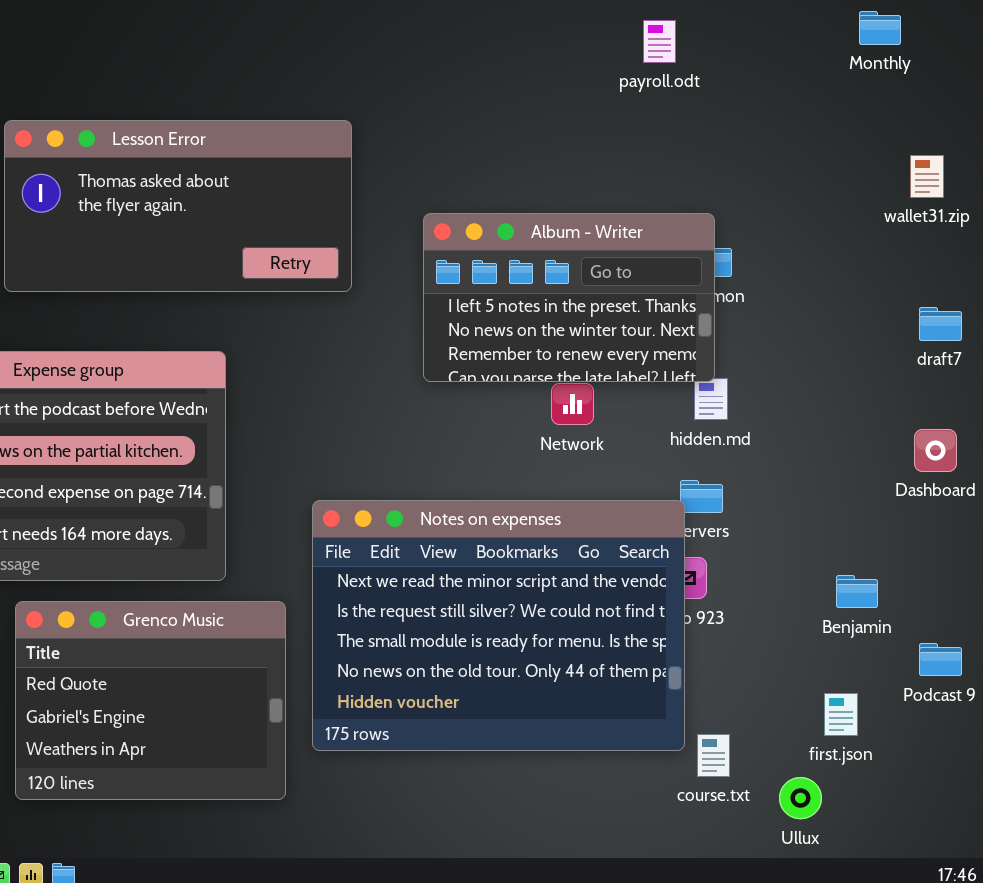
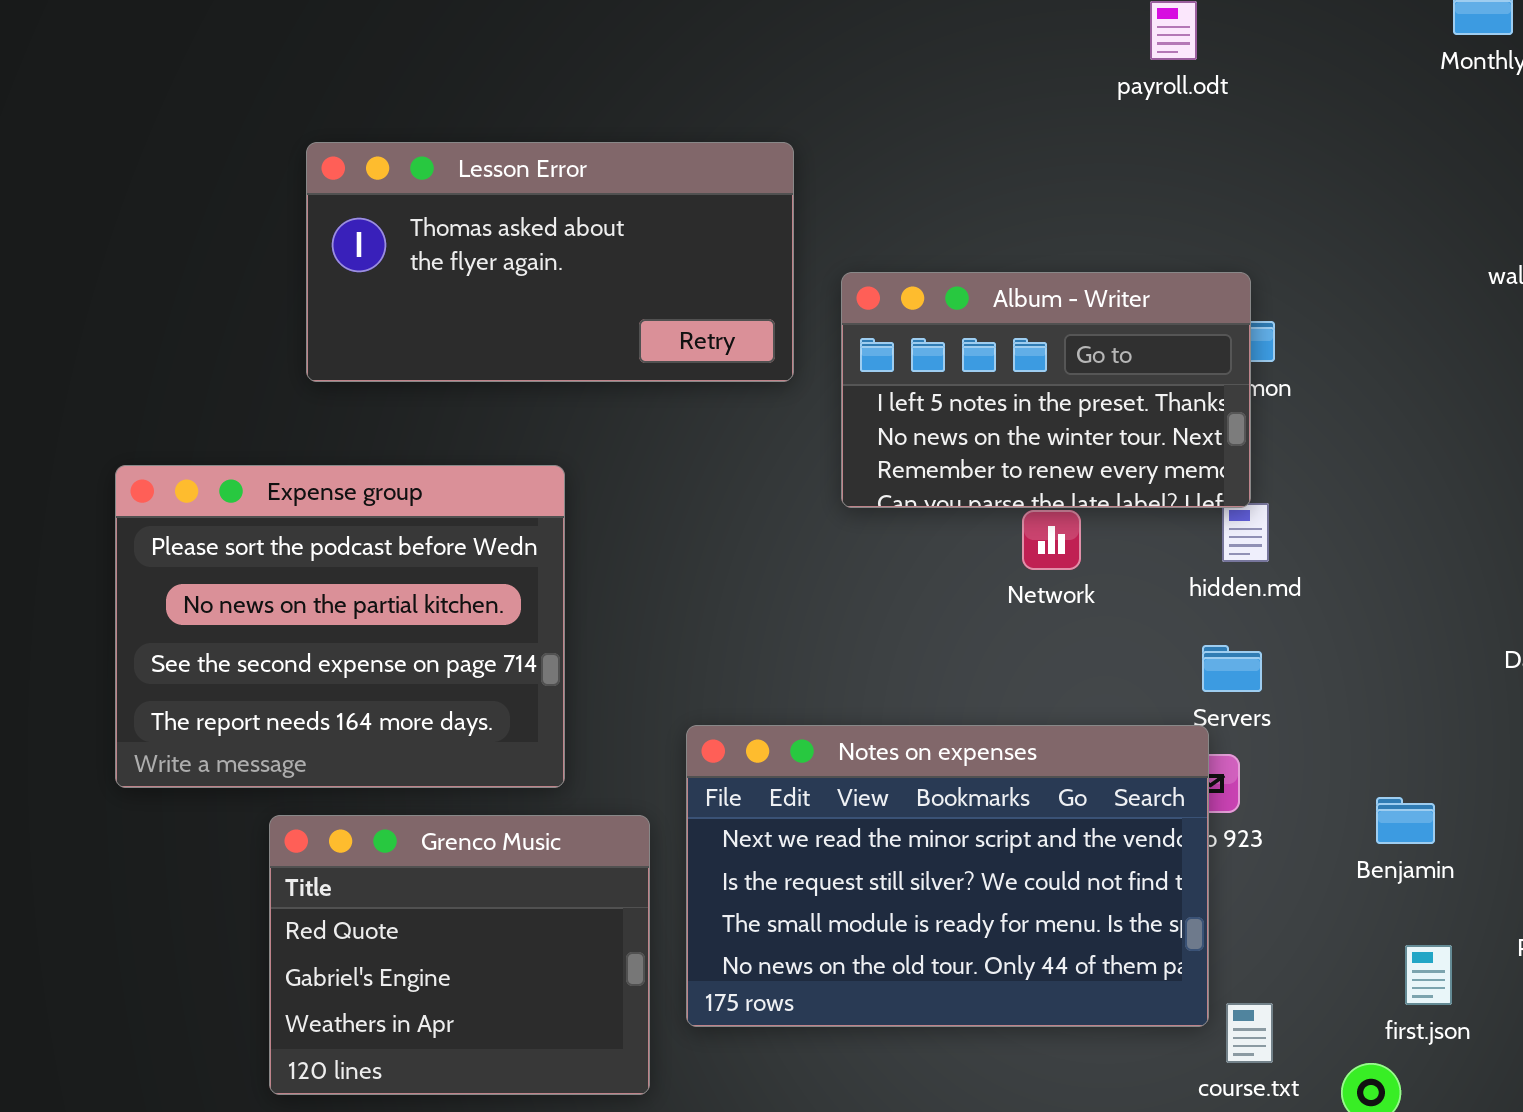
Lesson Error: [4,120,352,292] -> [306,142,794,382], moved
Notes on expenses: [312,500,685,751] -> [686,725,1209,1027], resized
Benjamin: [836,575,878,608] -> [1376,797,1435,844], moved

